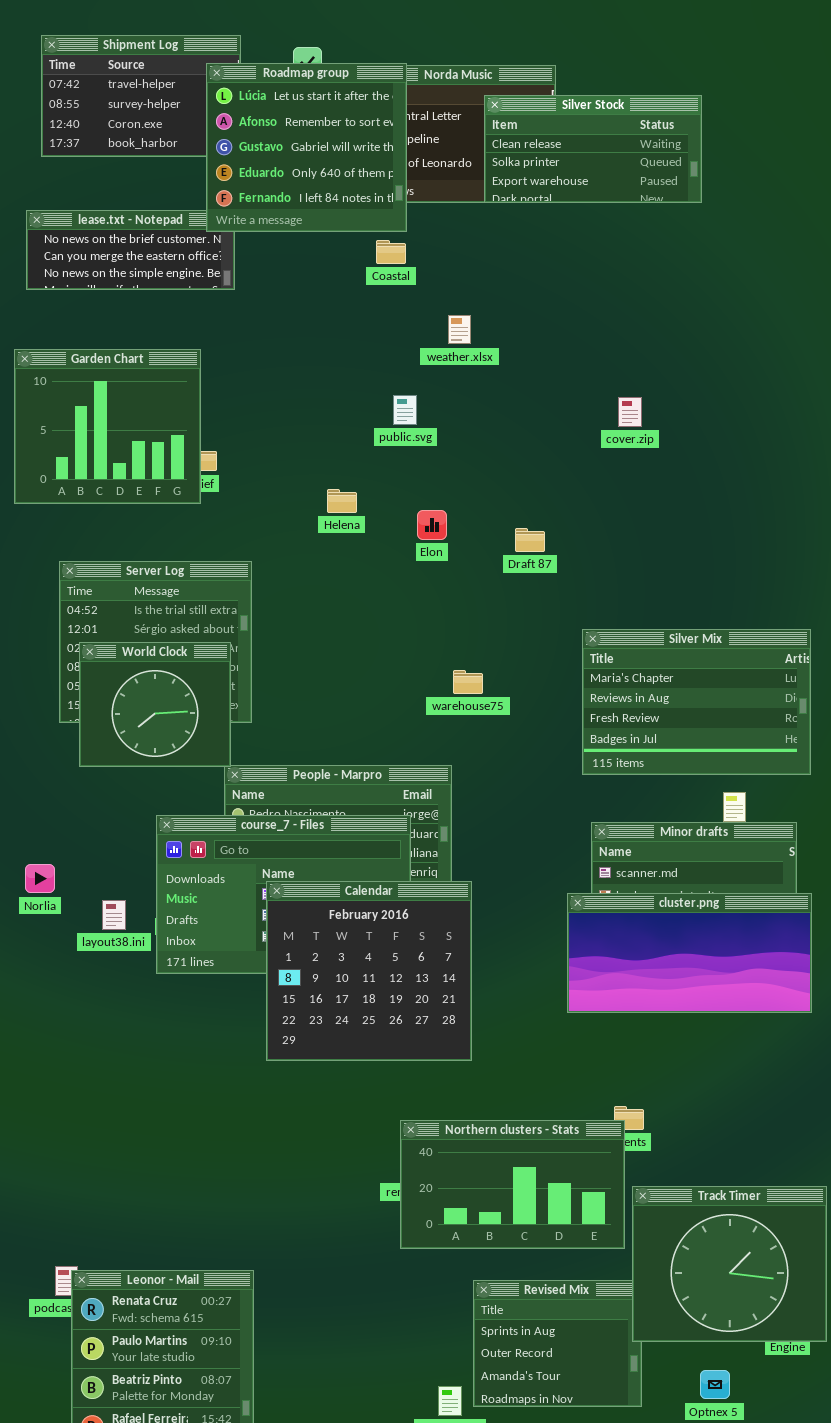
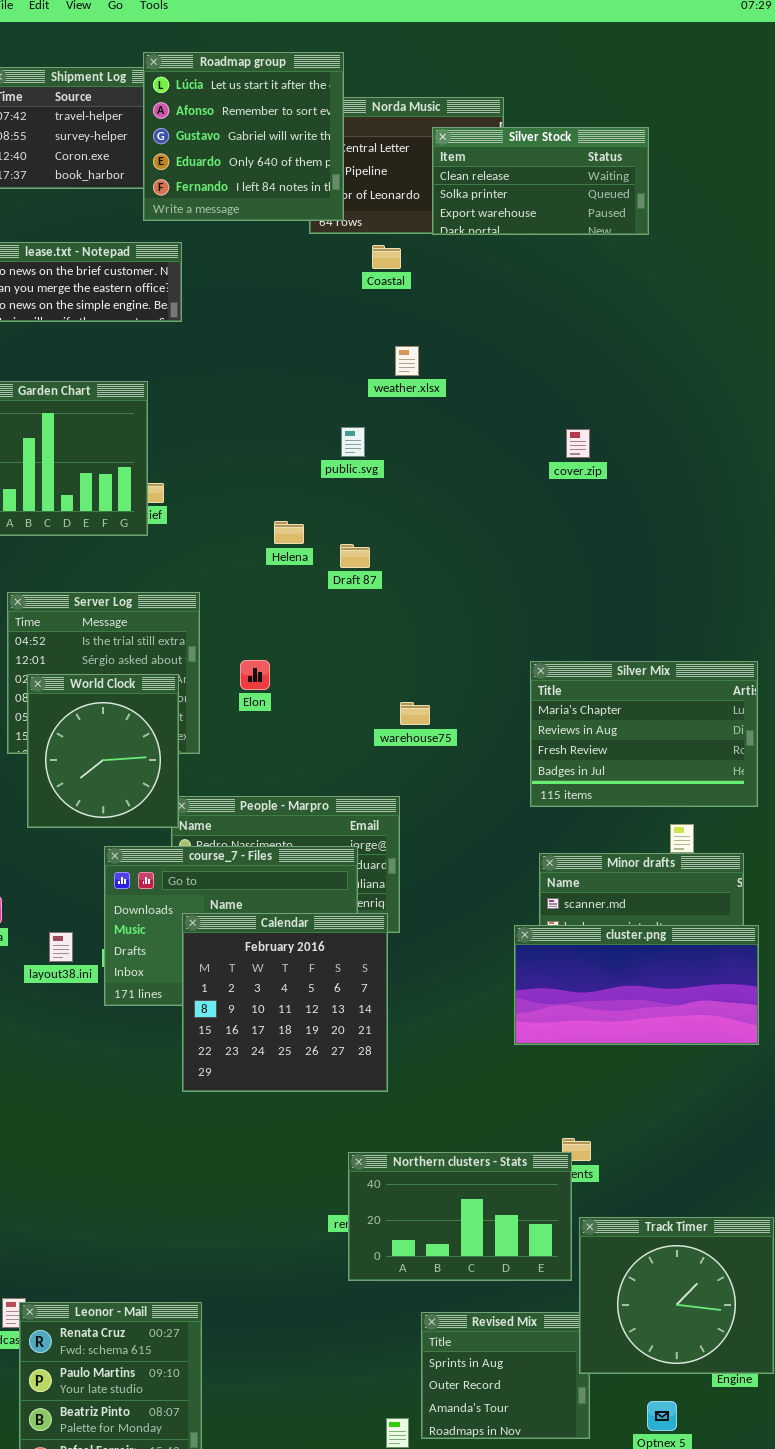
Roadmap group: [206,63,407,232] -> [143,52,344,221], moved
Coastal: [376,240,406,264] -> [372,245,401,269], moved
Elon: [417,510,447,540] -> [240,660,270,690], moved
Draft 87: [515,528,545,552] -> [340,544,370,568], moved
World Clock: [79,642,231,767] -> [27,674,179,828], resized
Calendar: [266,881,472,1061] -> [182,913,388,1092], moved

